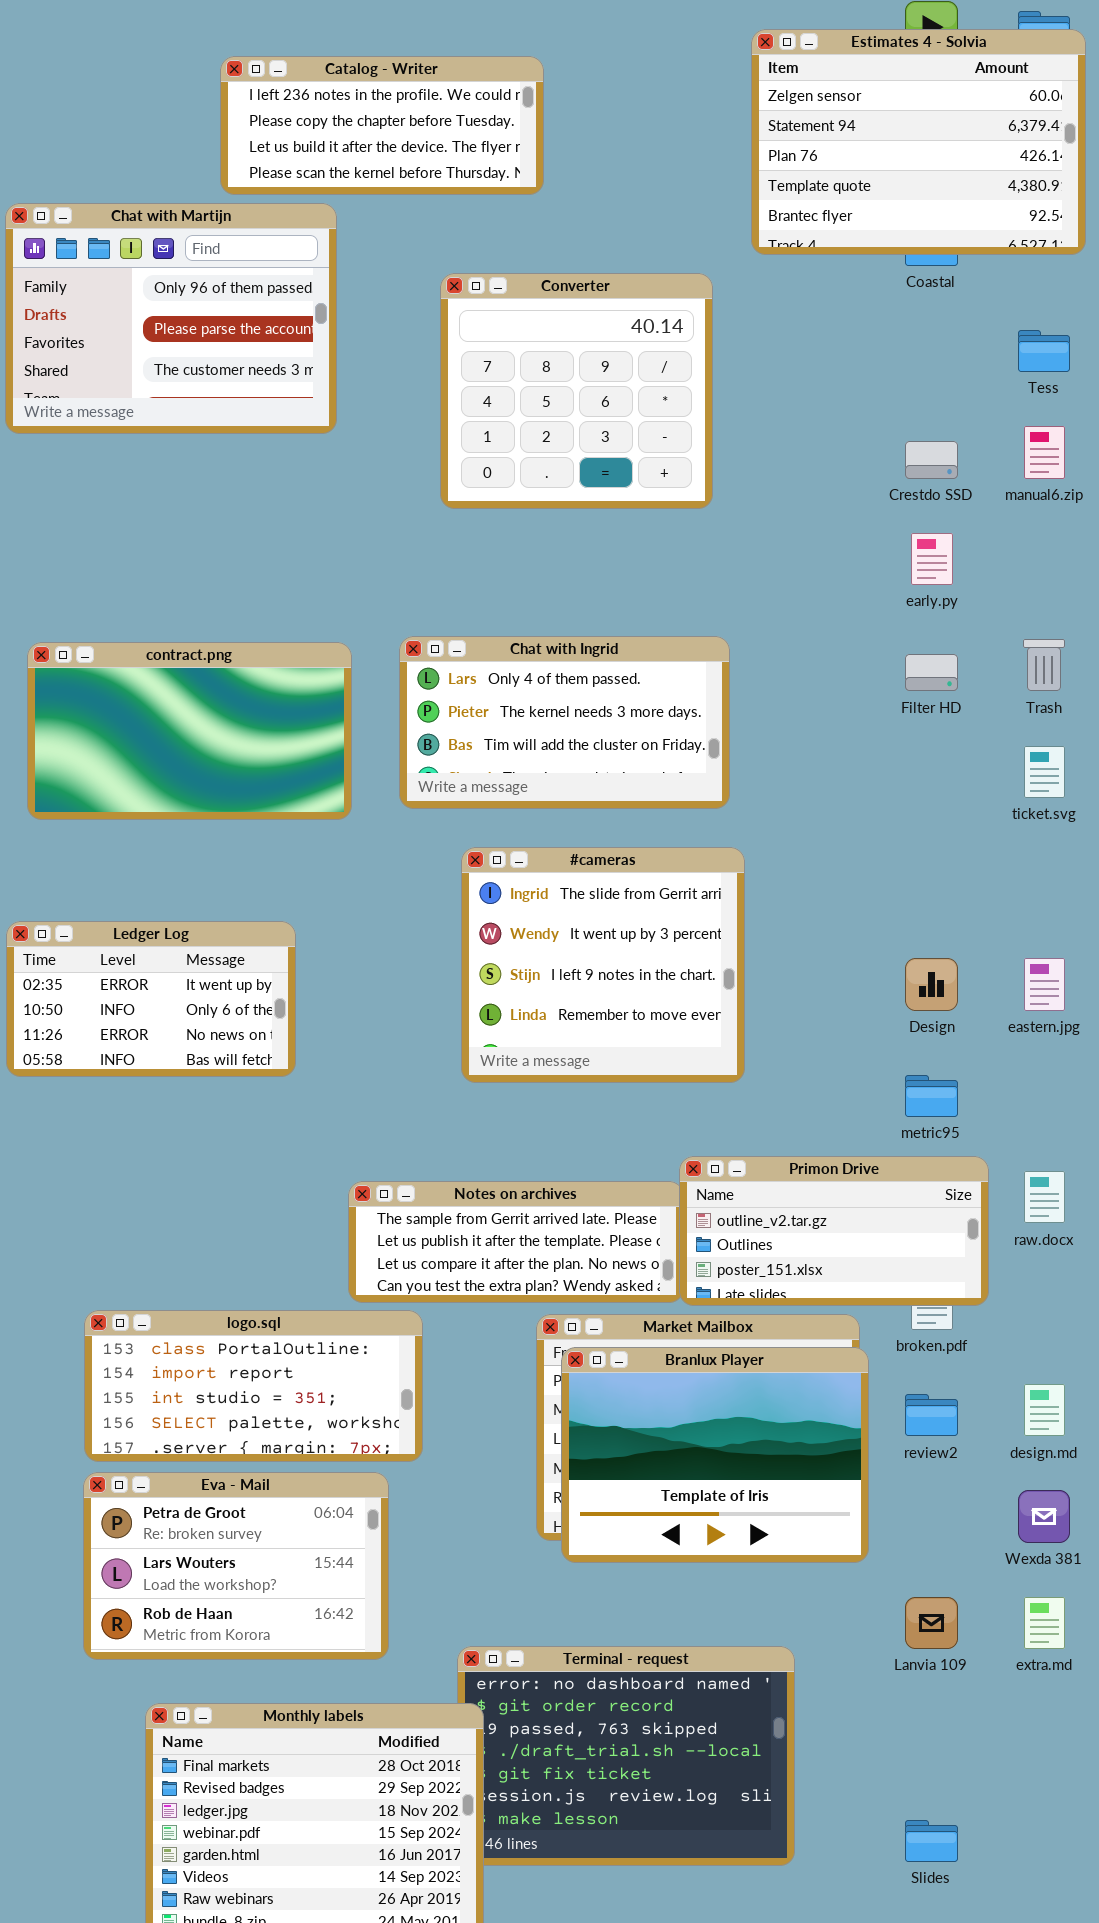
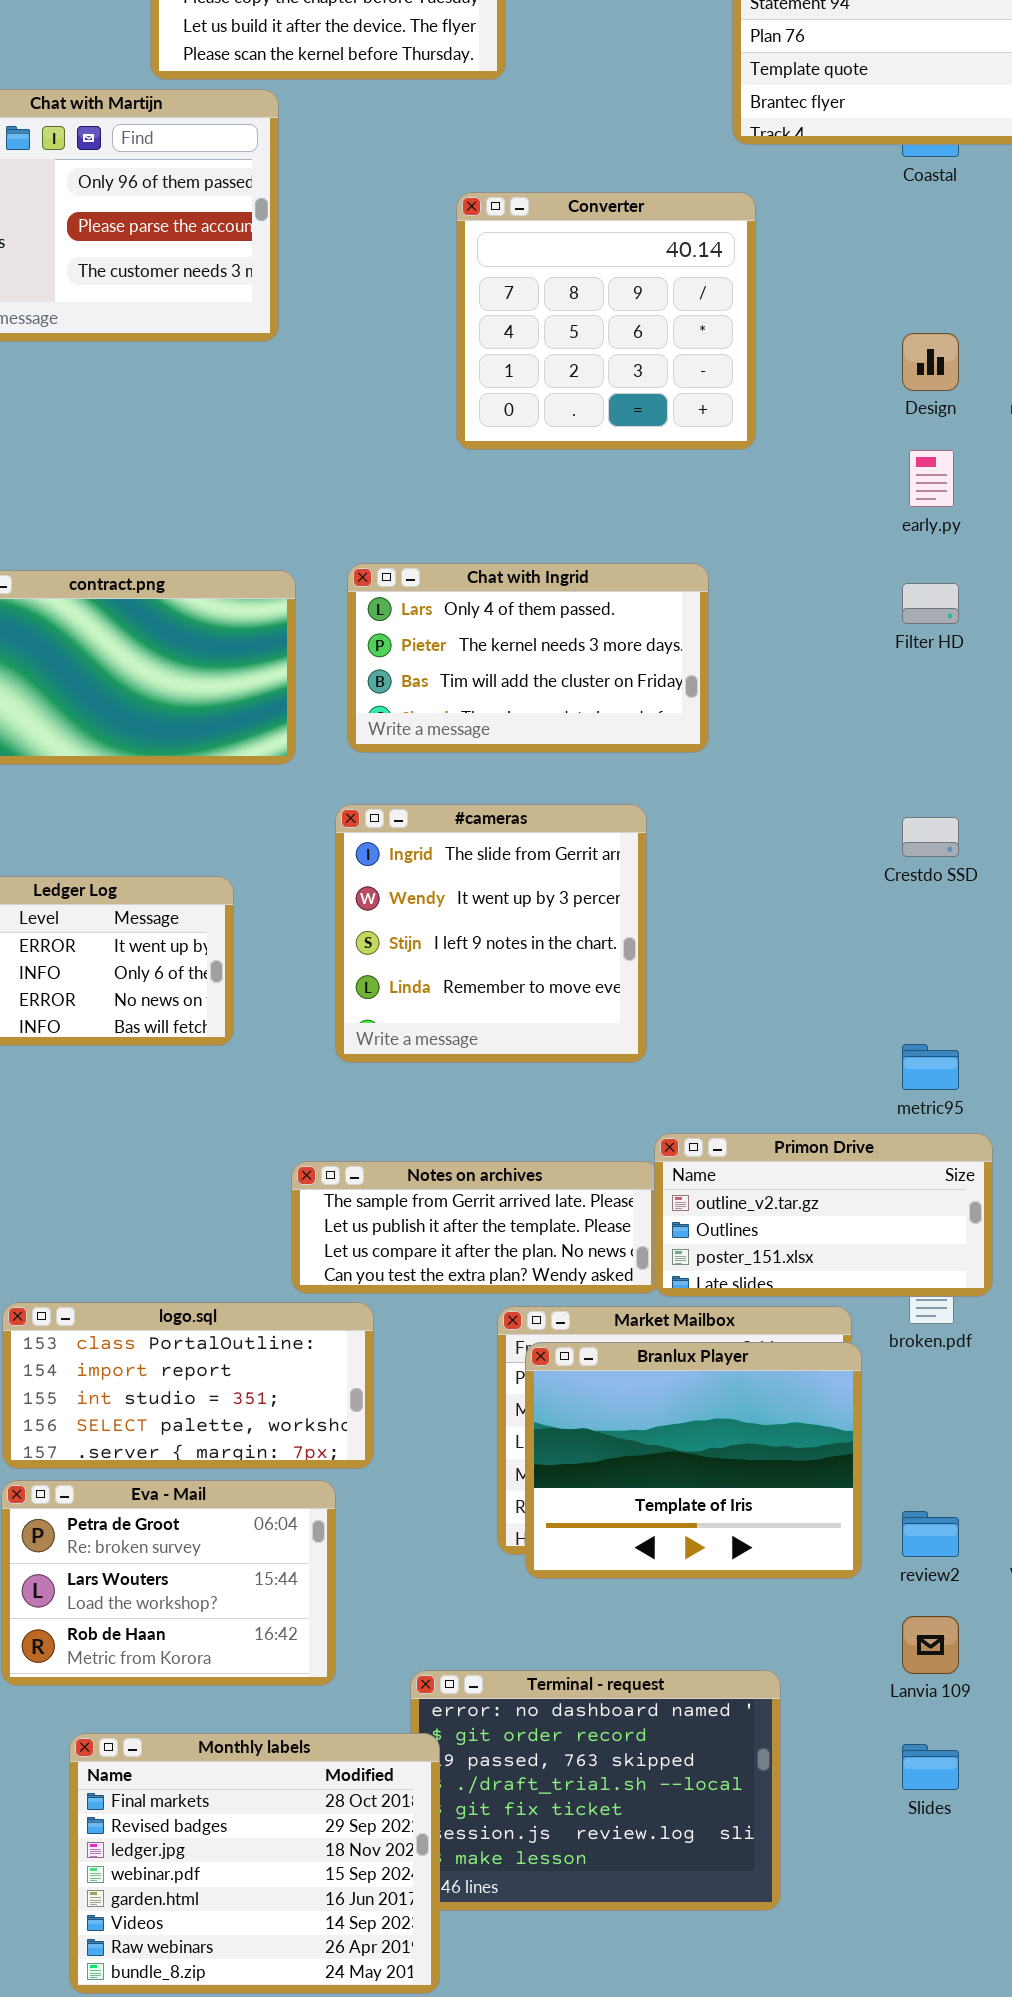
Converter: [440,273,713,509] -> [456,192,756,450], moved
Crestdo SSD: [905,441,958,479] -> [902,817,959,857], moved
#cameras: [461,847,745,1083] -> [335,804,647,1063], moved
Design: [905,958,958,1011] -> [902,333,959,391], moved
review2: [905,1394,958,1436] -> [902,1511,959,1557], moved
Slides: [905,1820,958,1862] -> [902,1744,959,1790], moved

